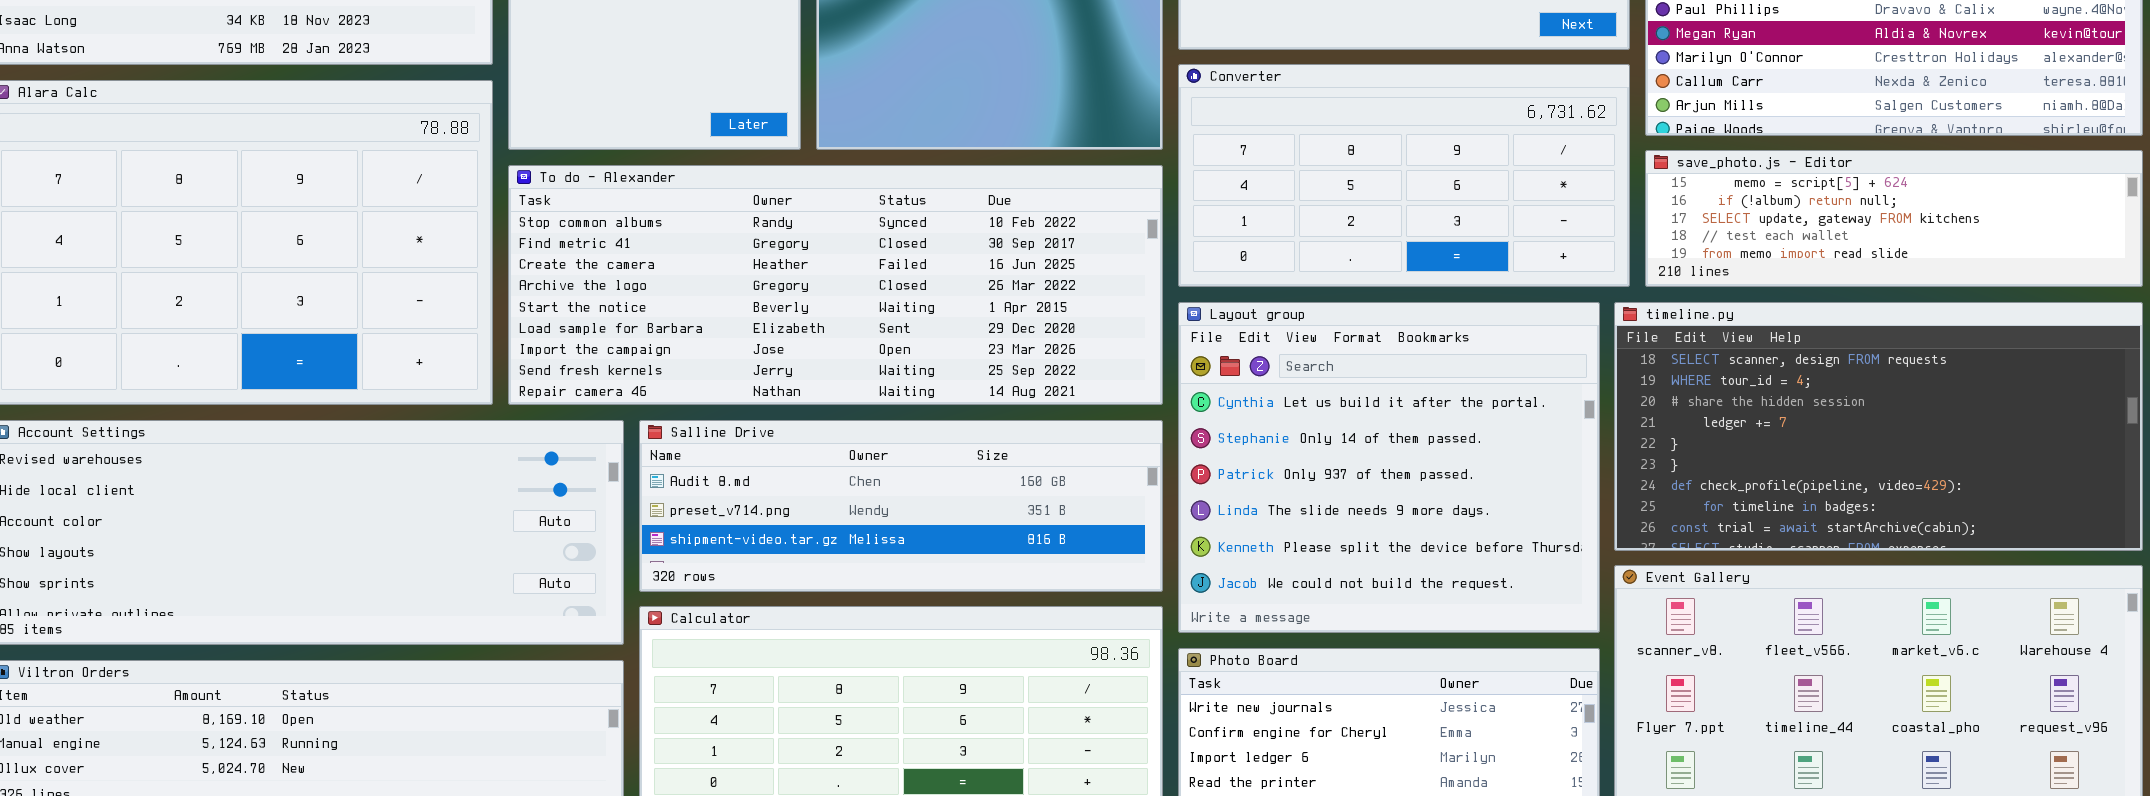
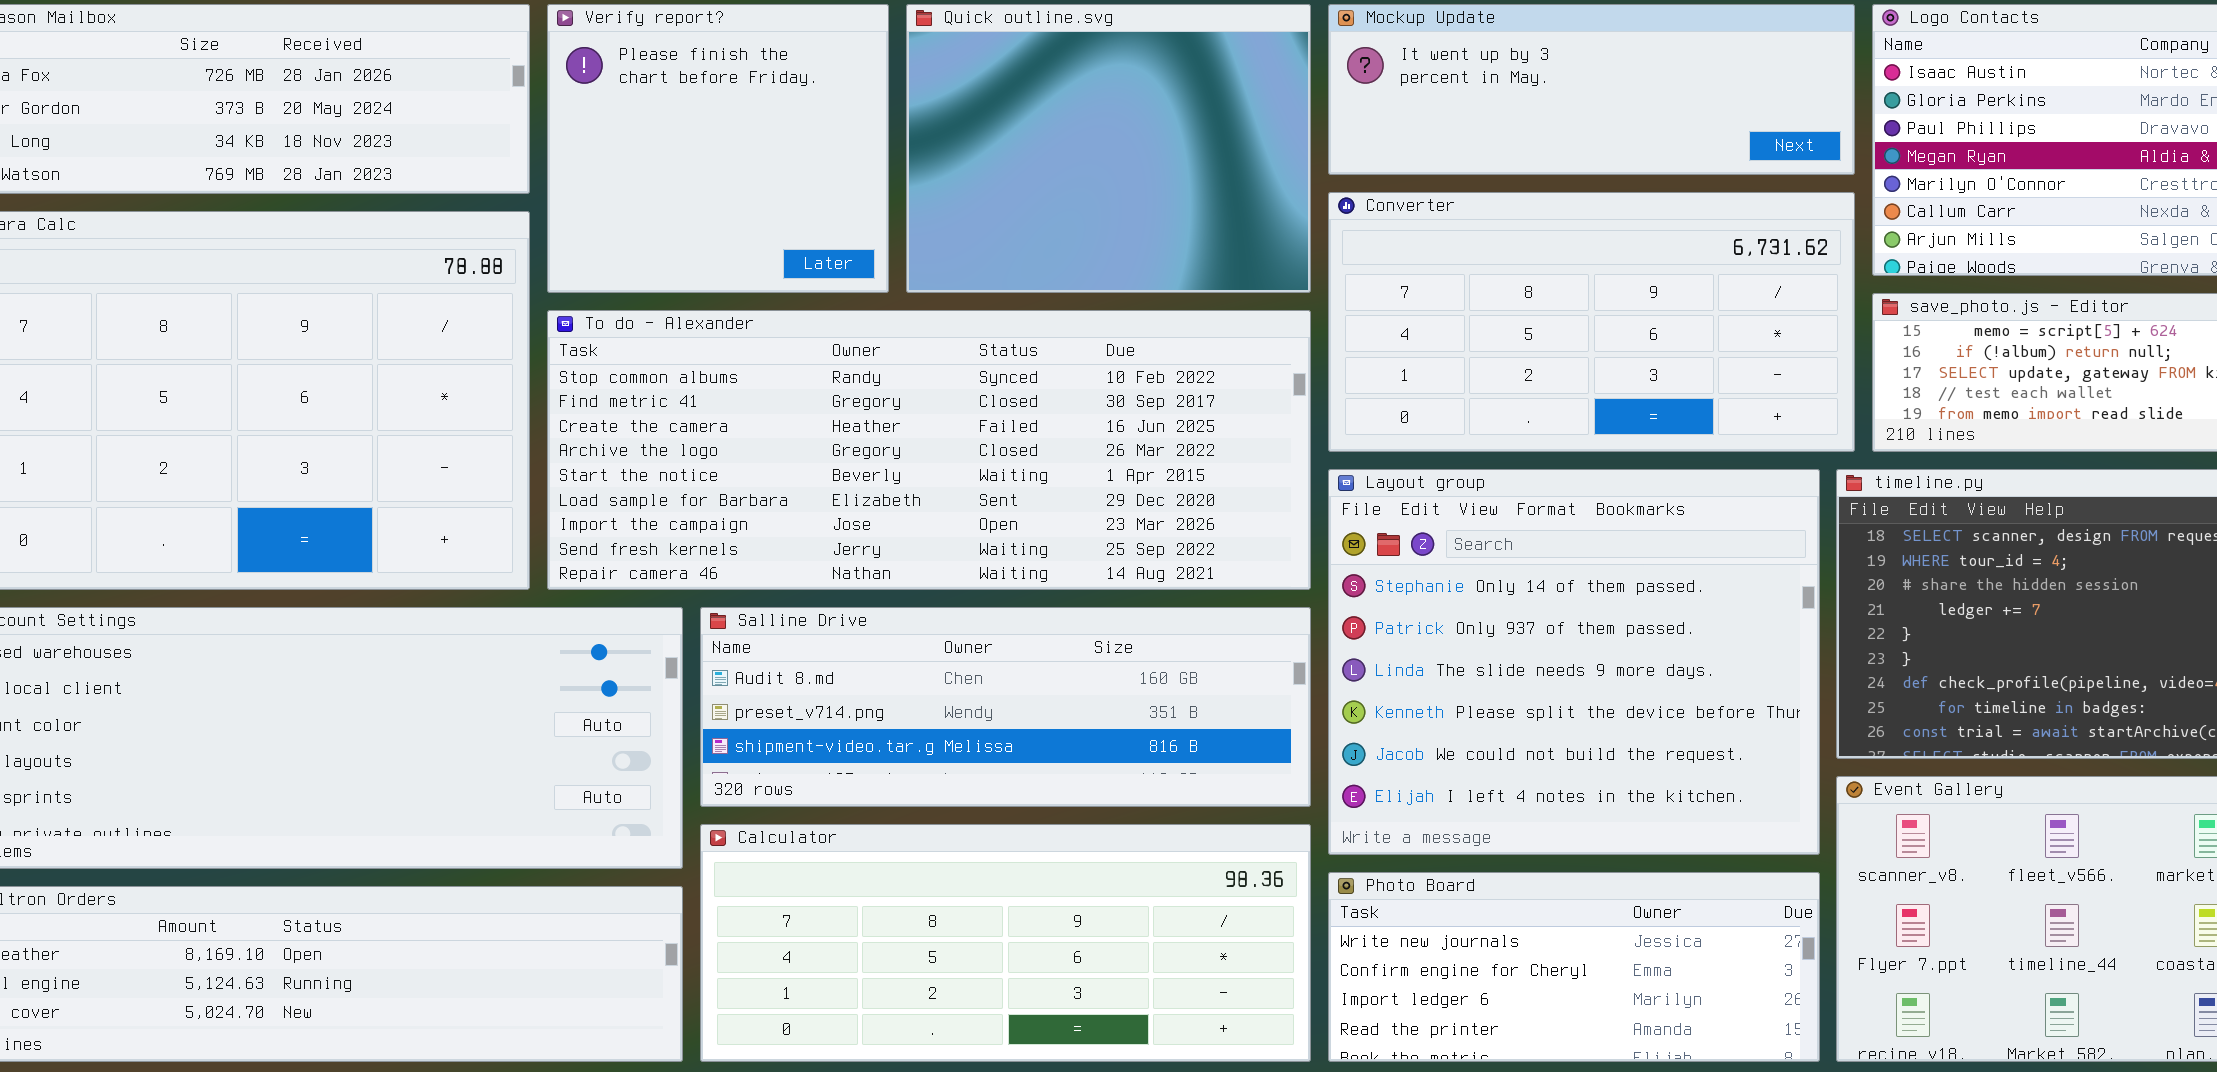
Layout group: [1178,302,1600,633] -> [1328,469,1820,855], scrolled down 1 row

